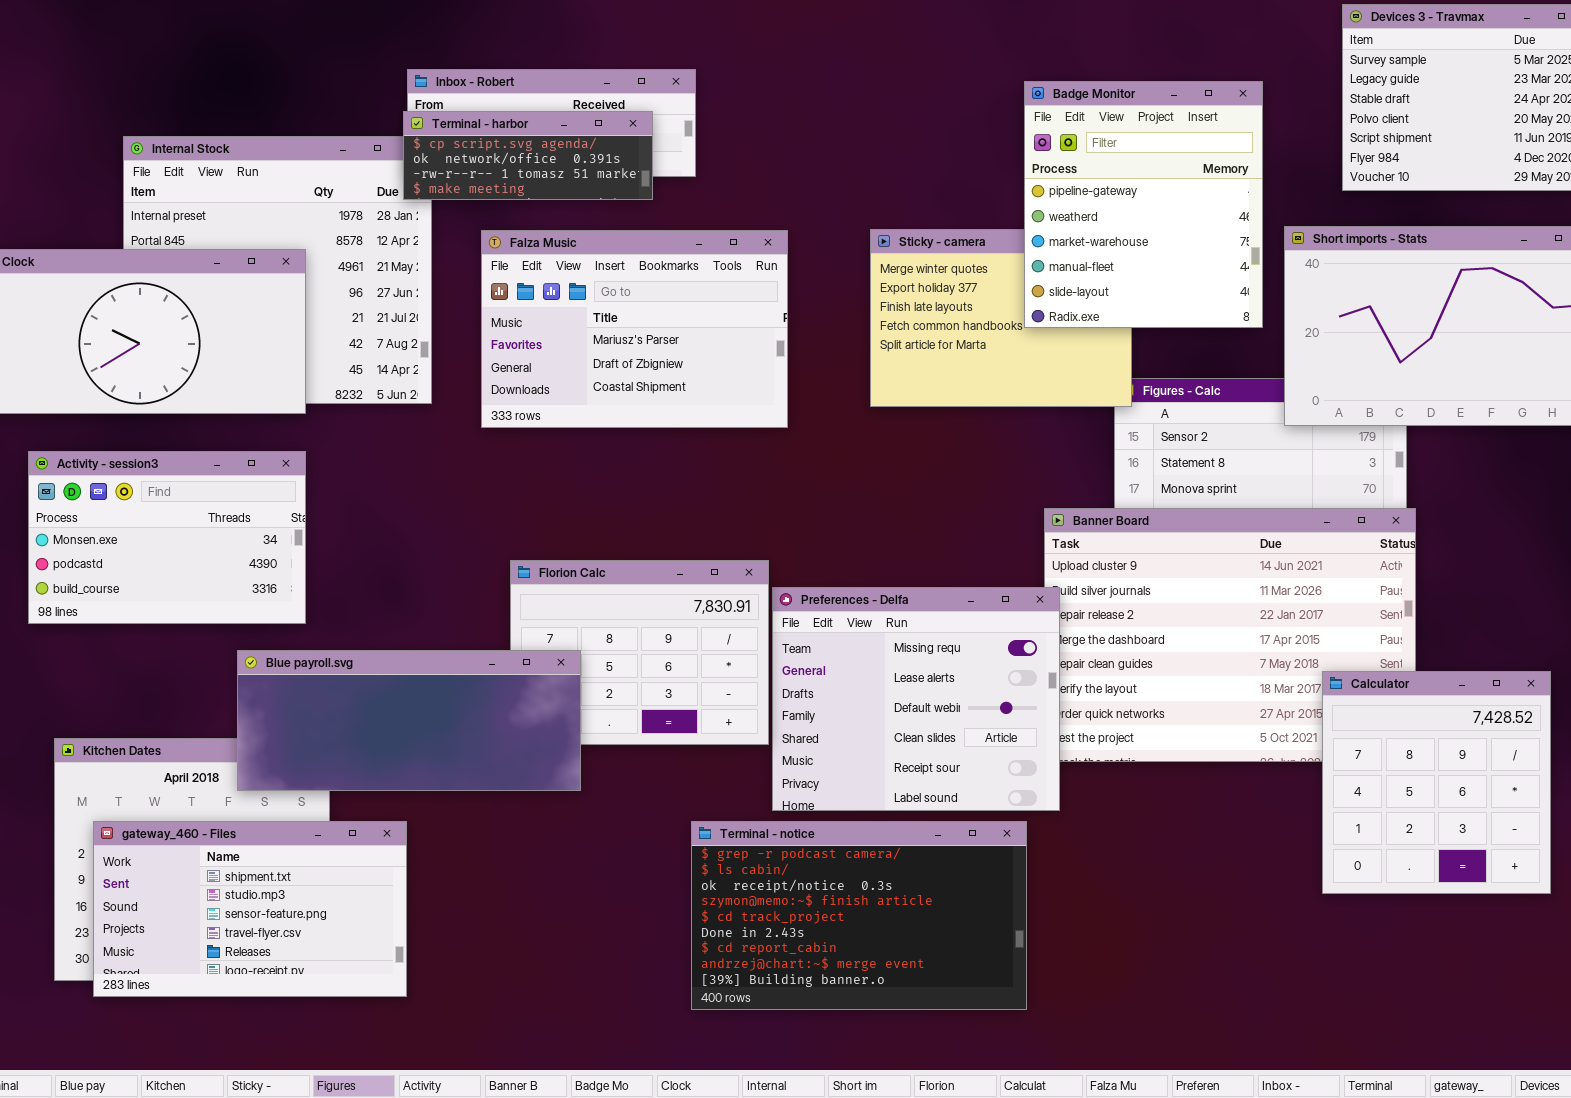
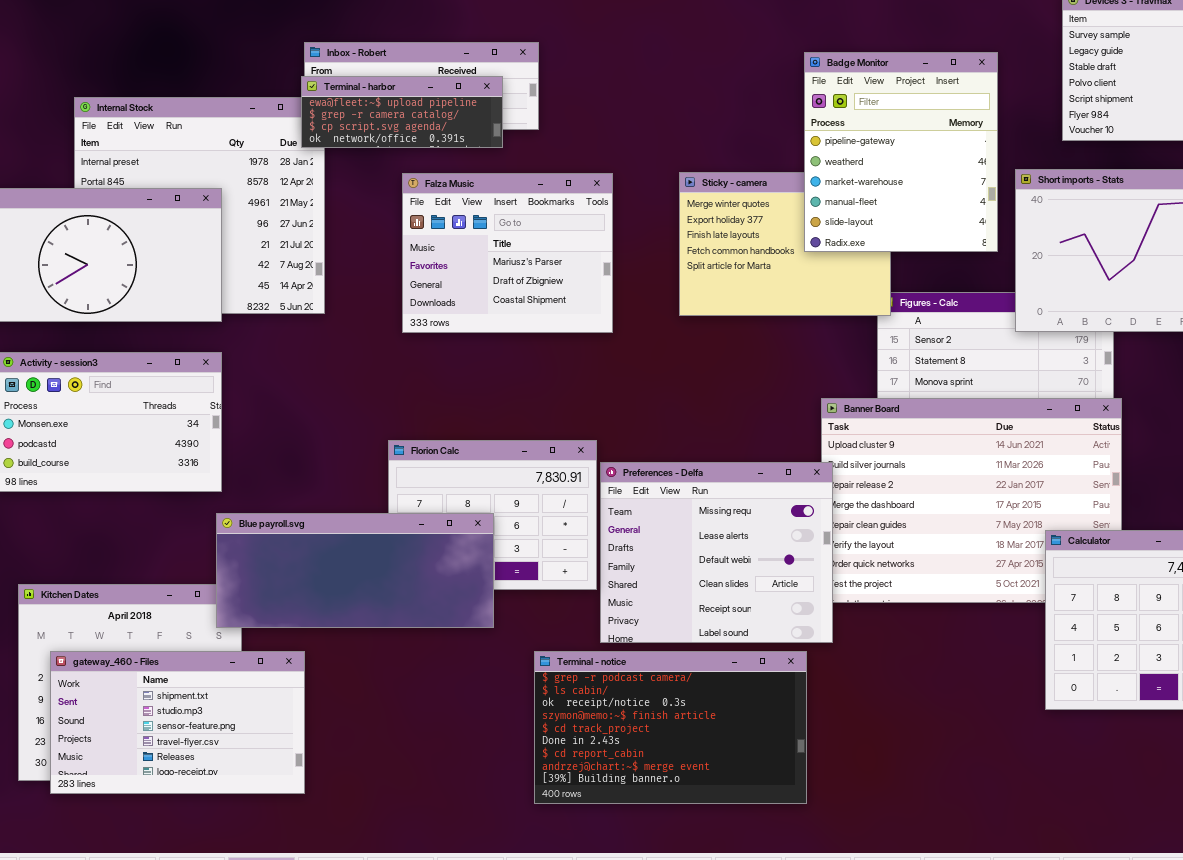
Terminal - harbor: [403,111,653,200] -> [301,76,503,148], scrolled up 2 rows
Falza Music: [481,230,788,428] -> [402,173,613,333], resized
Blue payroll.svg: [237,650,581,791] -> [216,513,494,628], moved

